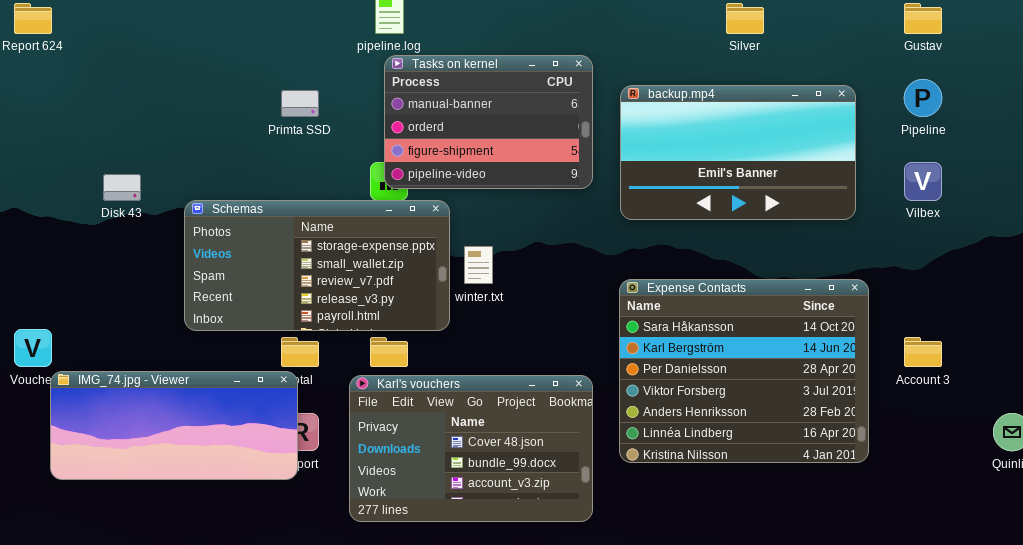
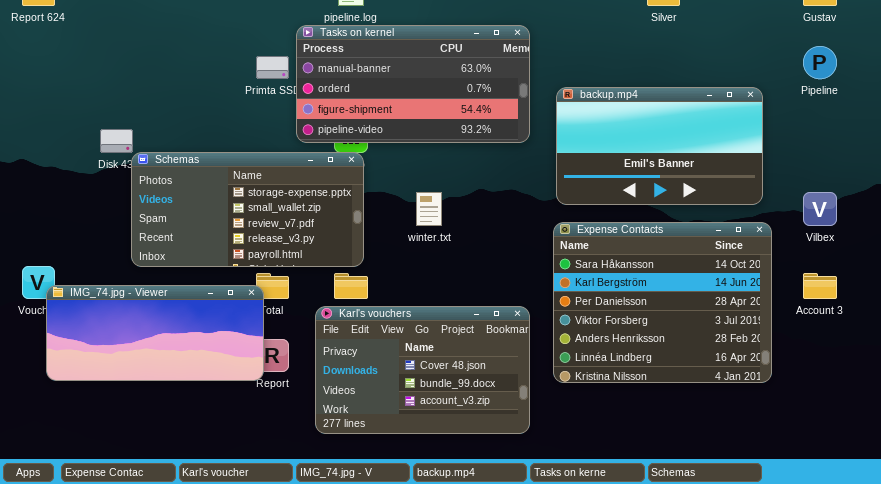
Tasks on kernel: [384,55,593,189] -> [296,25,530,143], resized
backup.mp4: [620,85,856,220] -> [556,87,763,205], moved
Vilbex: [904,162,942,201] -> [803,192,837,226], moved
Schemas: [184,200,450,331] -> [131,152,364,267], moved
IMG_74.jpg - Viewer: [50,371,298,480] -> [46,285,264,381], moved

